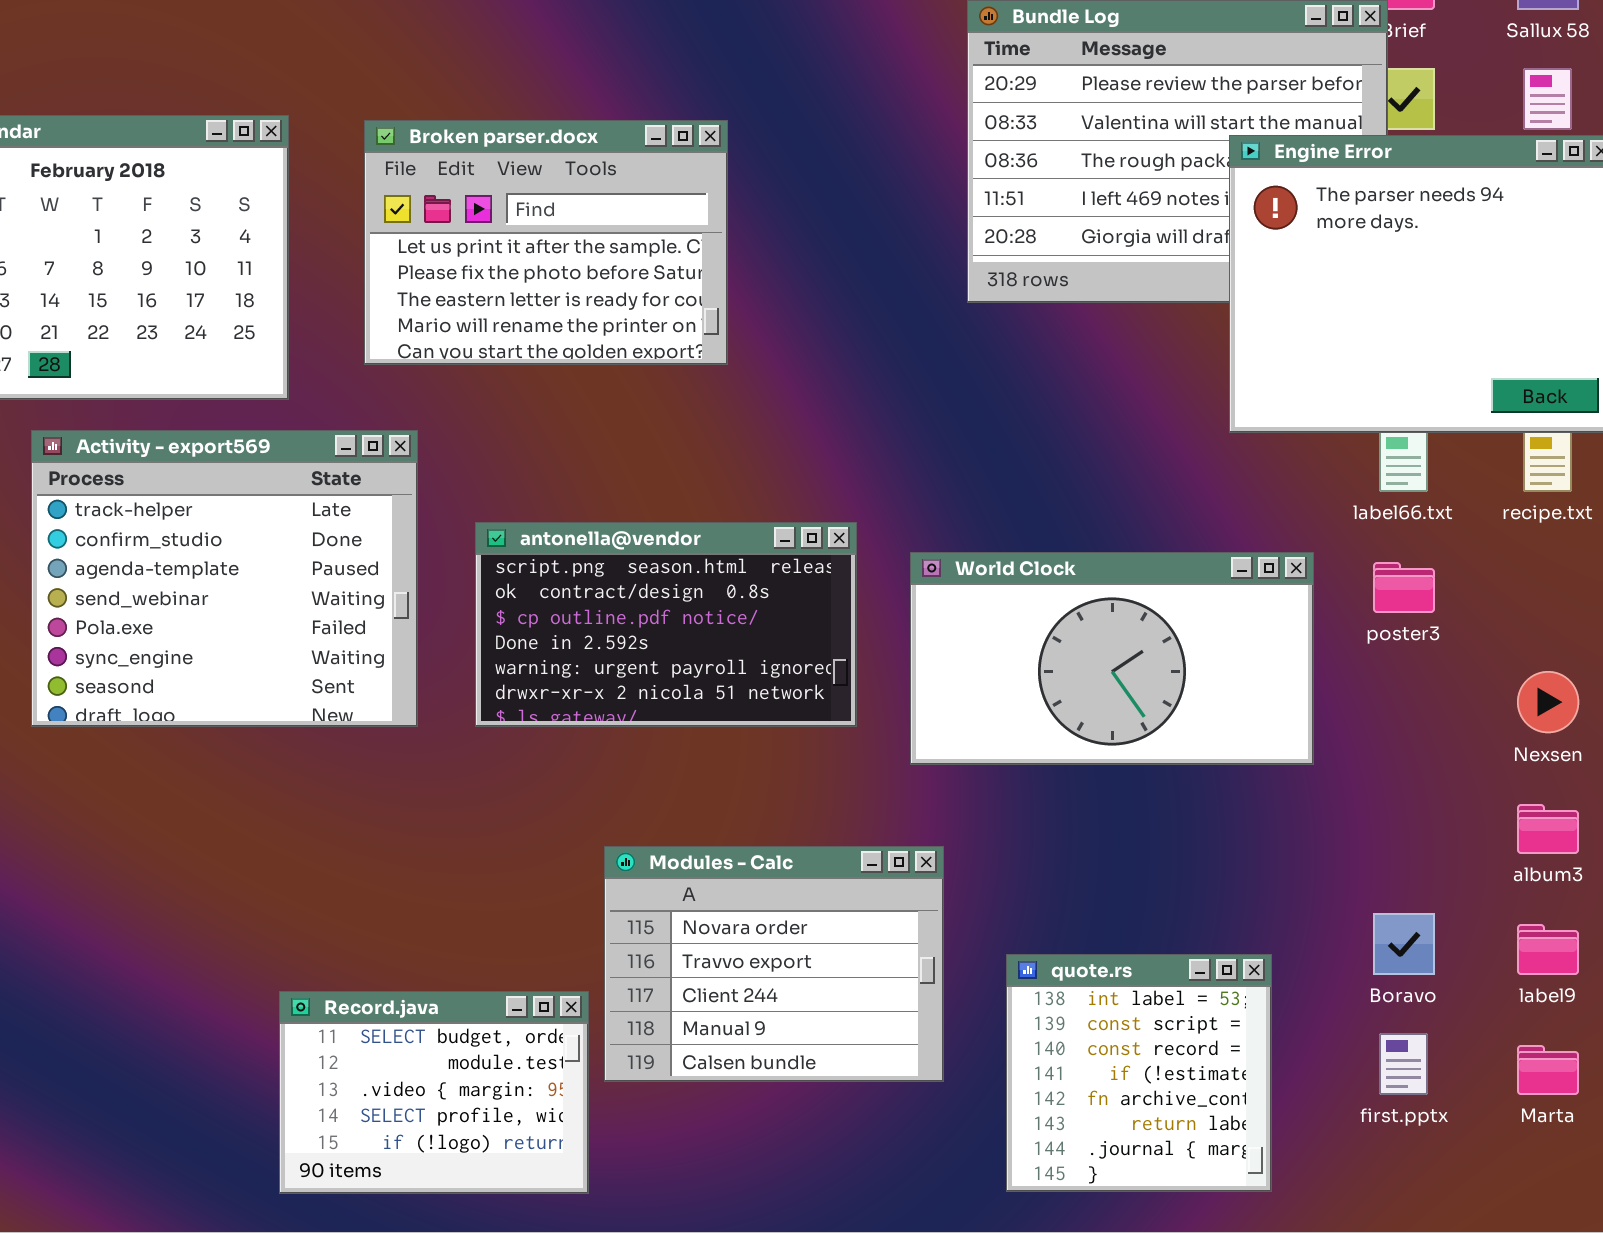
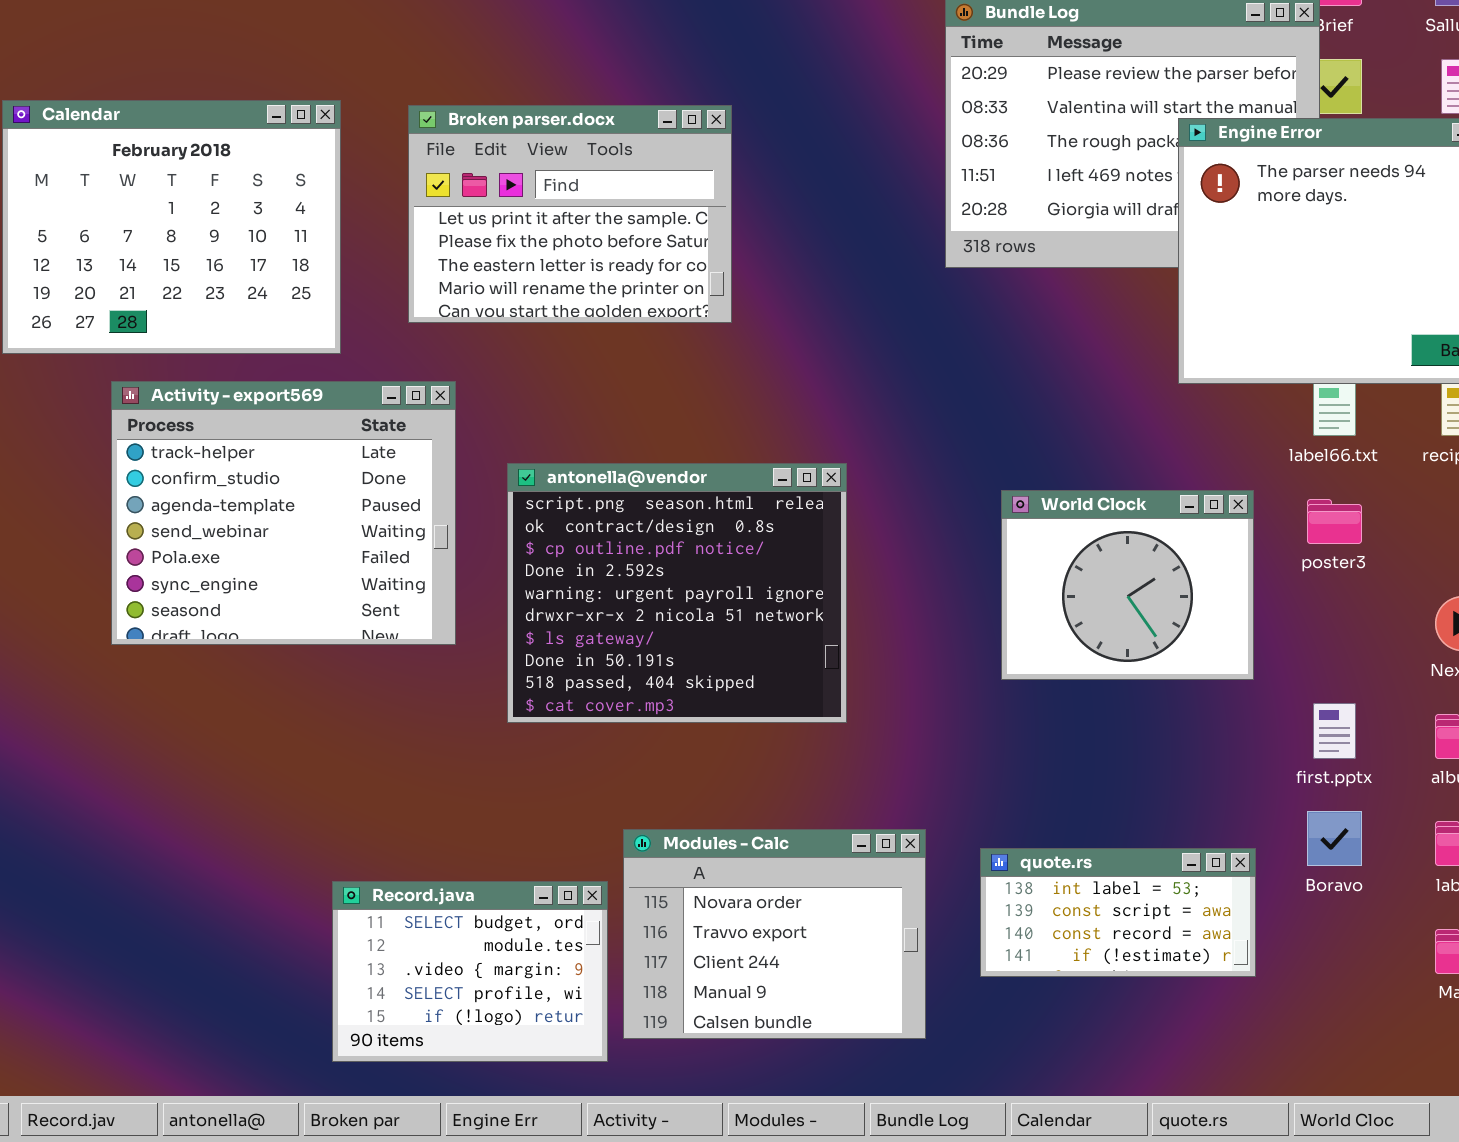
antonella@vendor: [475,522,857,727] -> [507,463,847,723], resized
World Clock: [910,552,1314,765] -> [1001,490,1254,680], resized
Modules - Calc: [604,846,944,1082] -> [623,829,926,1039], moved
quote.rs: [1006,954,1272,1192] -> [980,848,1256,977], resized
first.pptx: [1379,1033,1428,1095] -> [1313,703,1356,759], moved

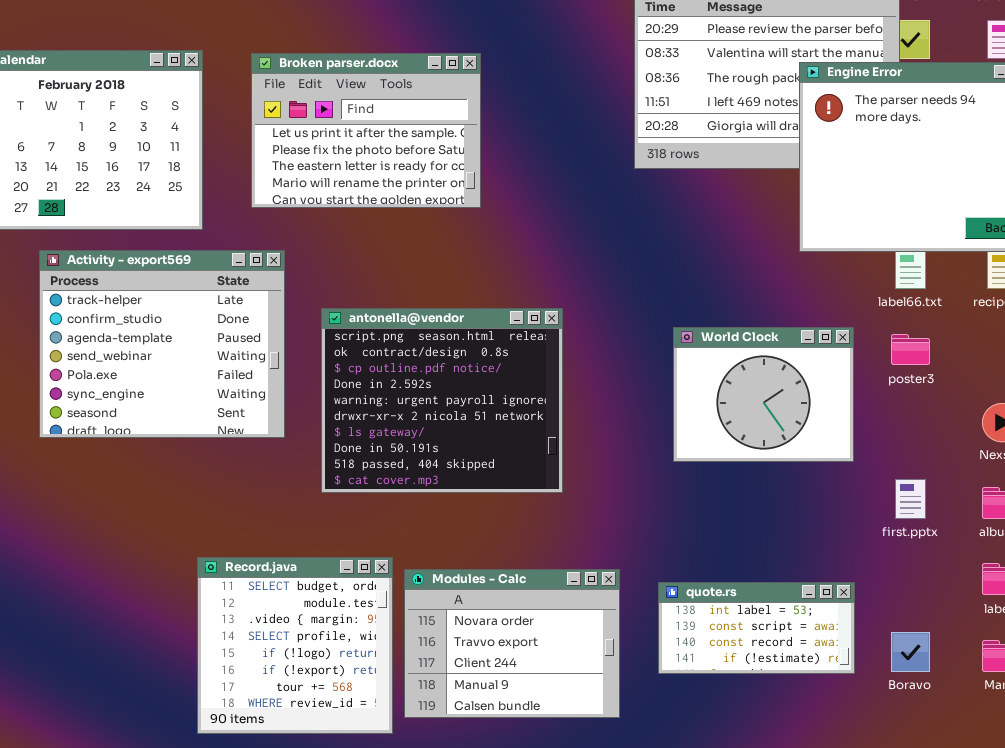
Boravo: [1307,811,1362,866] -> [891,632,930,672], moved
Record.java: [332,881,608,1062] -> [197,557,393,734], resized

